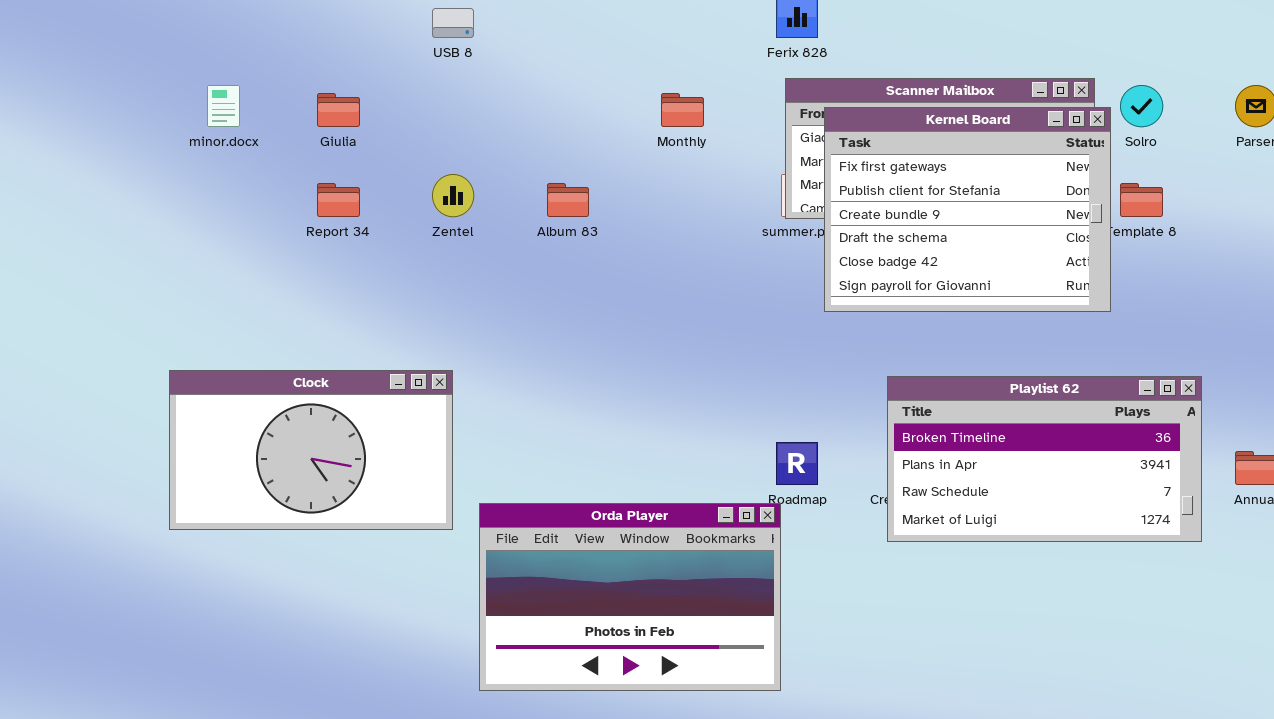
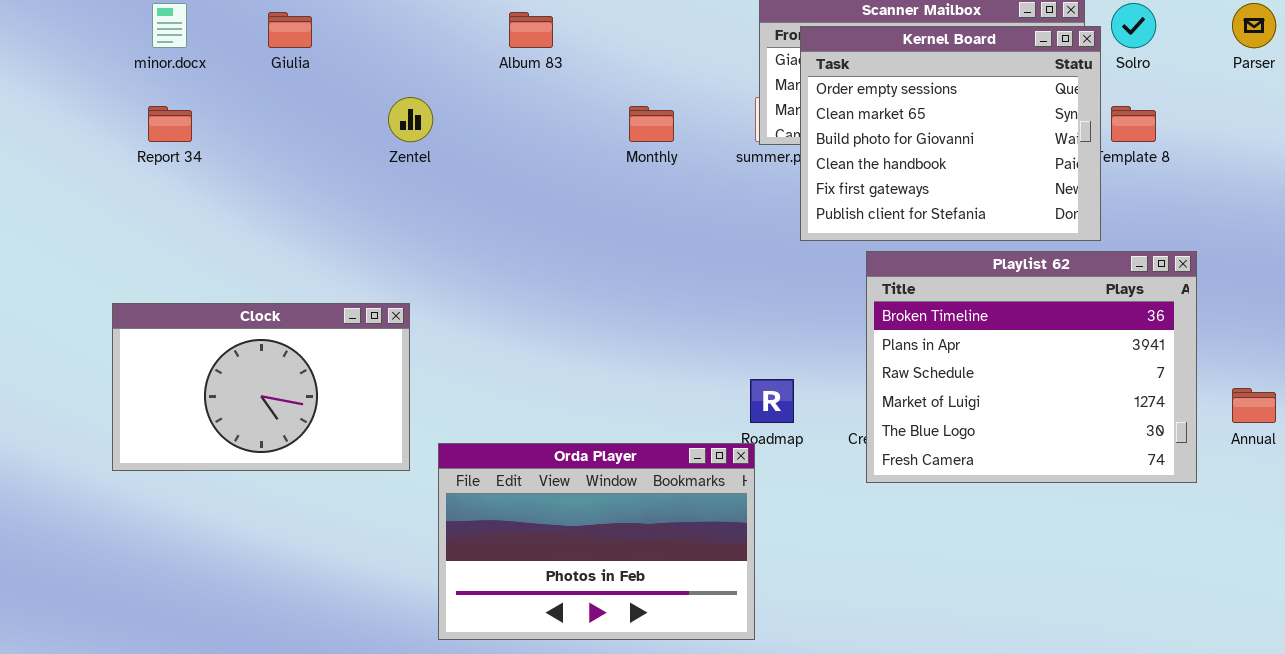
Monthly: [661,93,704,127] -> [629,106,674,142], moved
Kernel Board: [824,107,1111,312] -> [800,26,1101,241], scrolled up 4 rows
Report 34: [317,183,360,217] -> [148,106,192,142], moved
Album 83: [547,183,589,217] -> [509,12,553,48], moved
Playlist 62: [887,376,1202,542] -> [866,251,1197,483], resized

